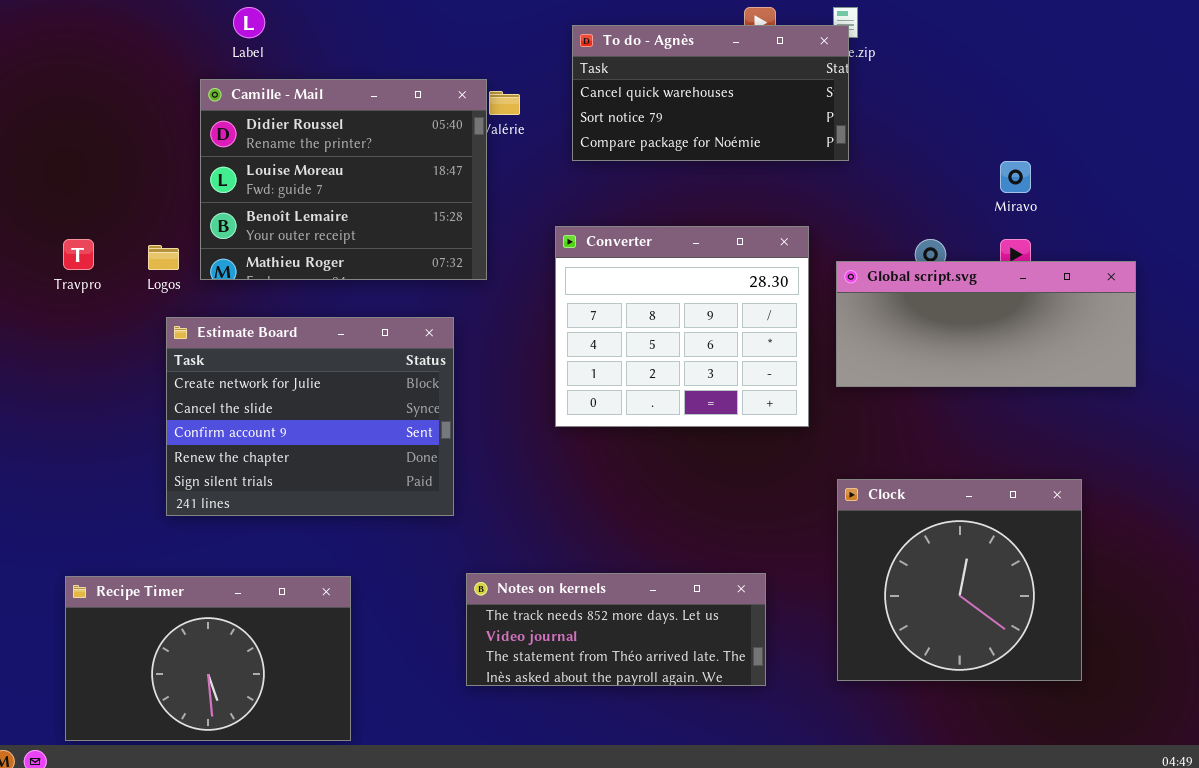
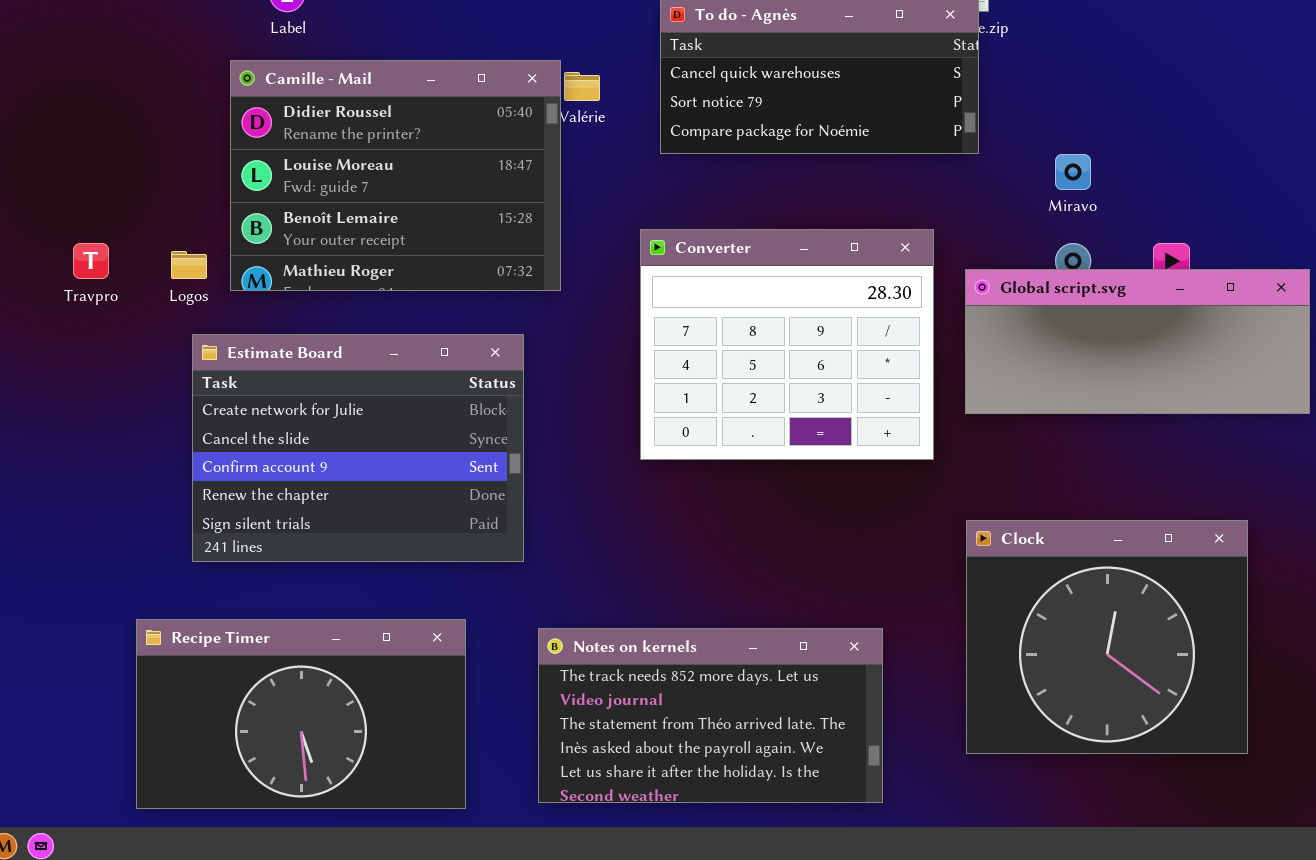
Miravo: [1000,161,1031,193] -> [1055,154,1091,190], moved
Notes on kernels: [466,573,766,686] -> [538,628,883,803], resized
Recipe Timer: [65,576,351,741] -> [136,619,466,809], moved

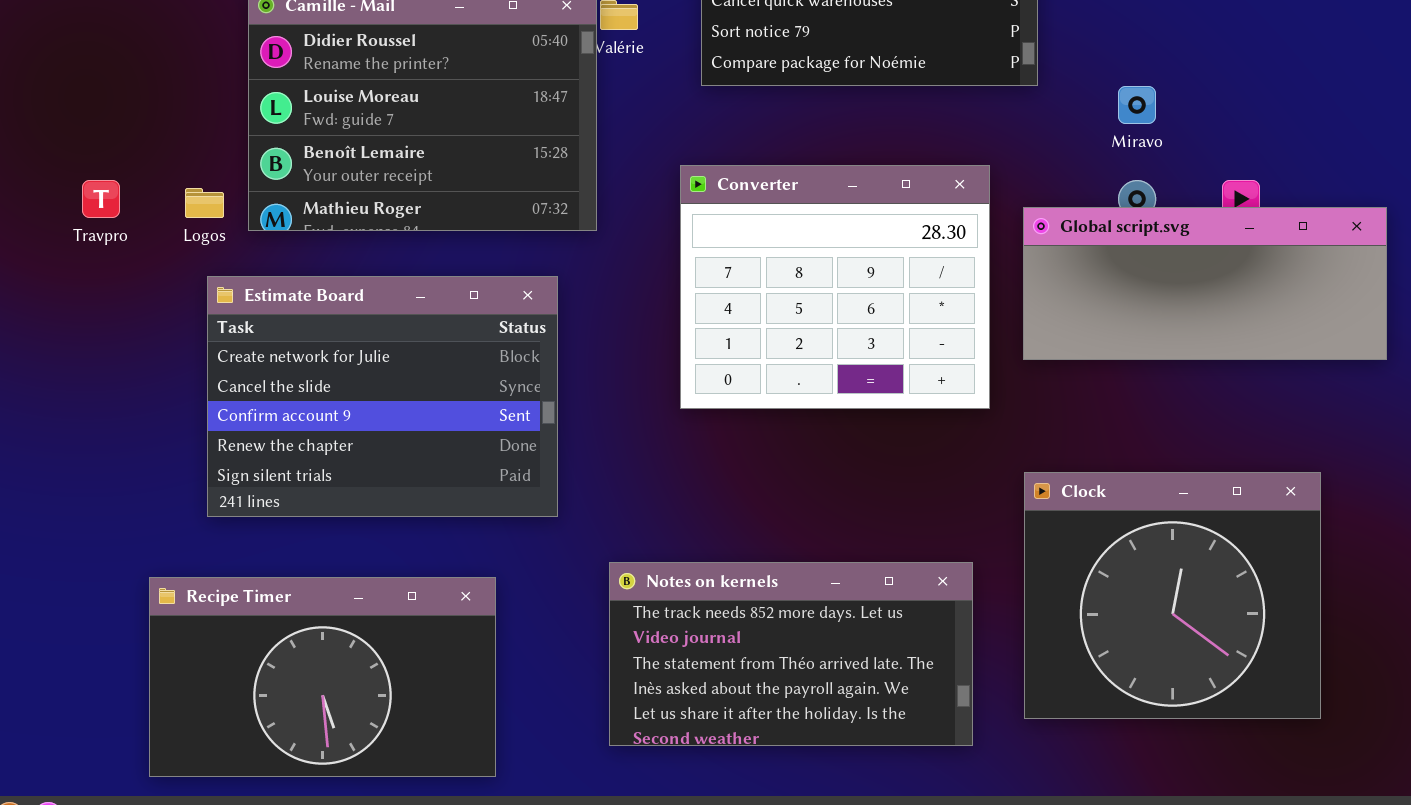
Notes on kernels: [538,628,883,803] -> [609,562,973,746], moved

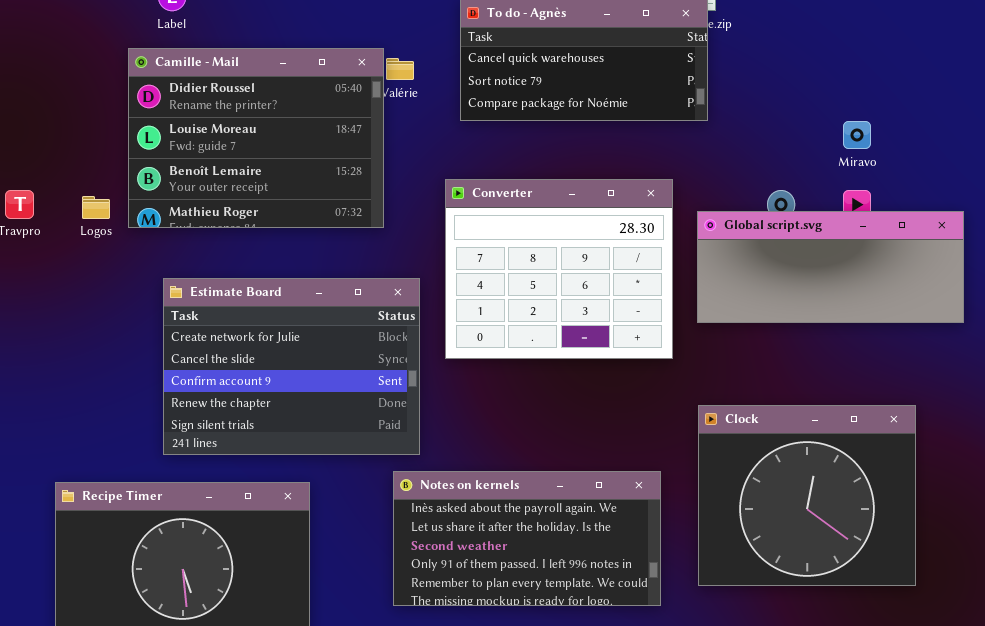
Miravo: [1118,86,1156,124] -> [843,121,871,149], moved
Estimate Board: [207,276,558,517] -> [163,278,420,455], moved
Notes on kernels: [609,562,973,746] -> [393,471,661,606], scrolled down 3 rows

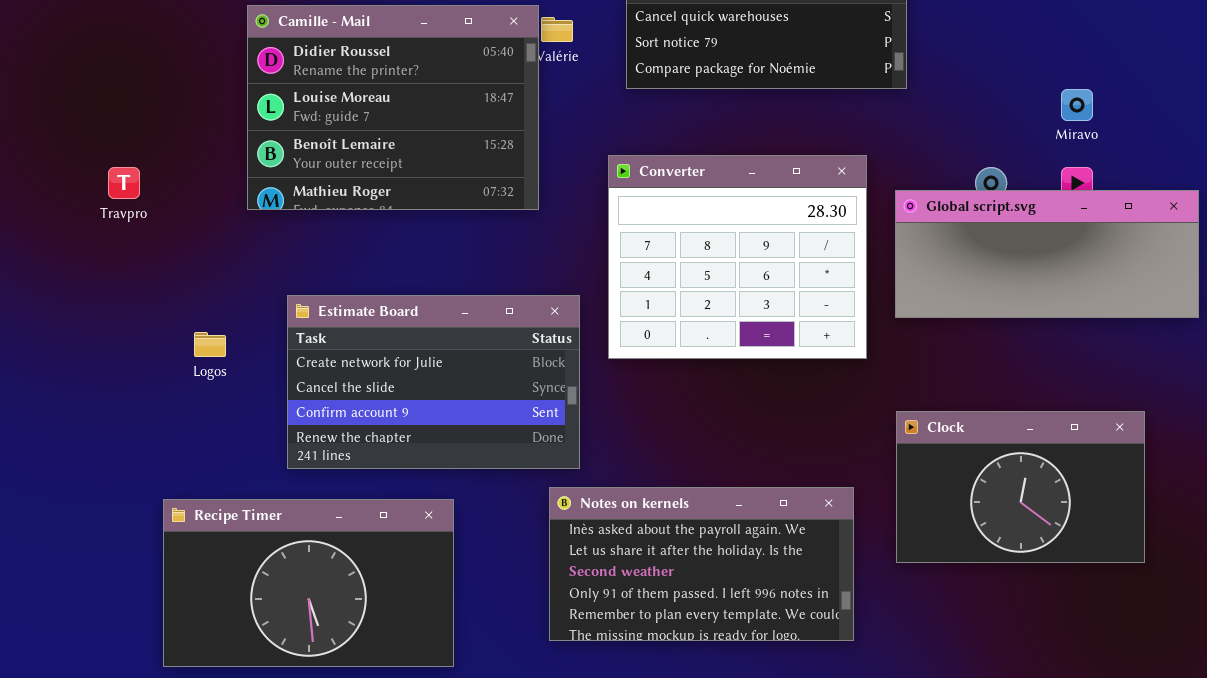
Logos: [82,196,110,219] -> [194,332,226,357], moved
Estimate Board: [163,278,420,455] -> [287,295,580,469], resized
Clock: [698,405,916,586] -> [896,411,1145,563], resized

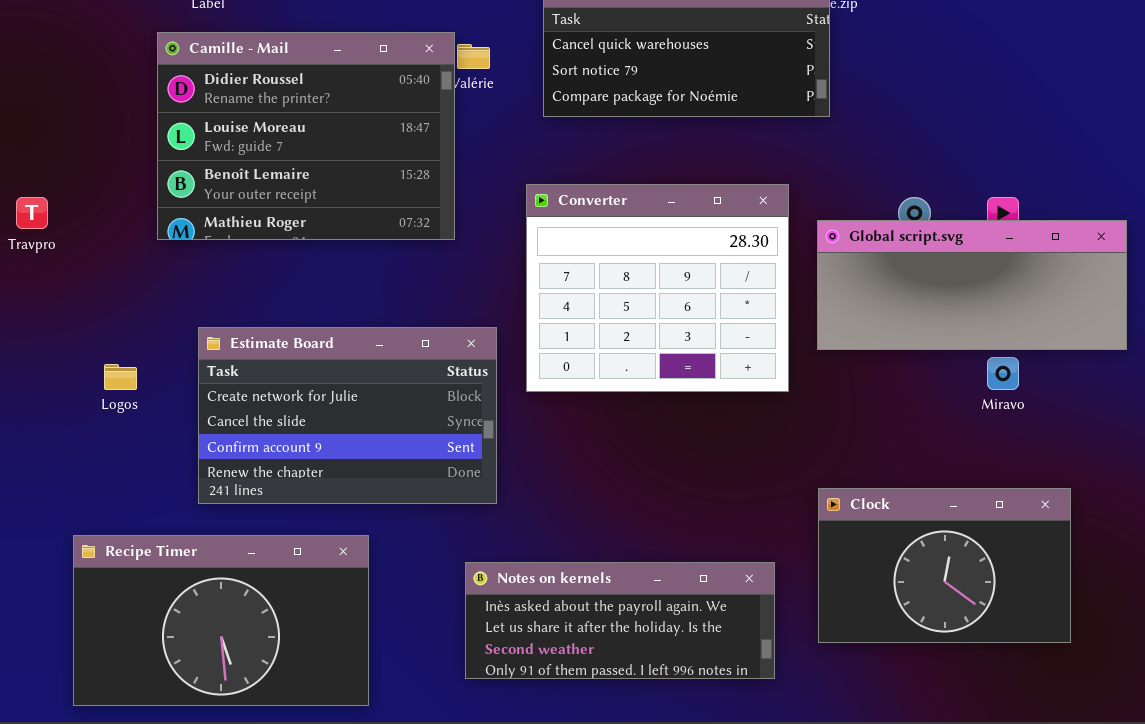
Miravo: [1061,89,1093,121] -> [987,357,1019,390], moved
Clock: [896,411,1145,563] -> [818,488,1071,643], moved
Notes on kernels: [549,487,854,641] -> [465,562,775,679], resized

